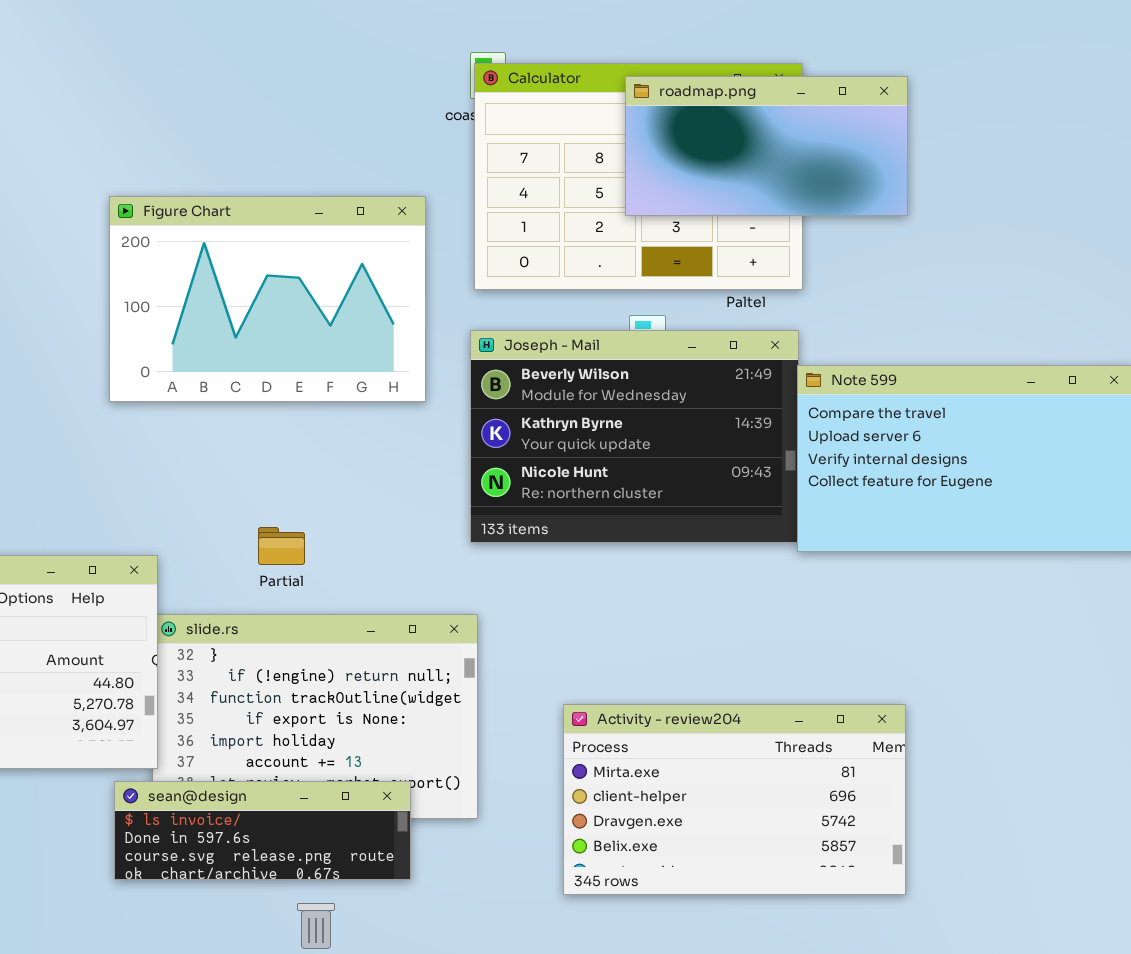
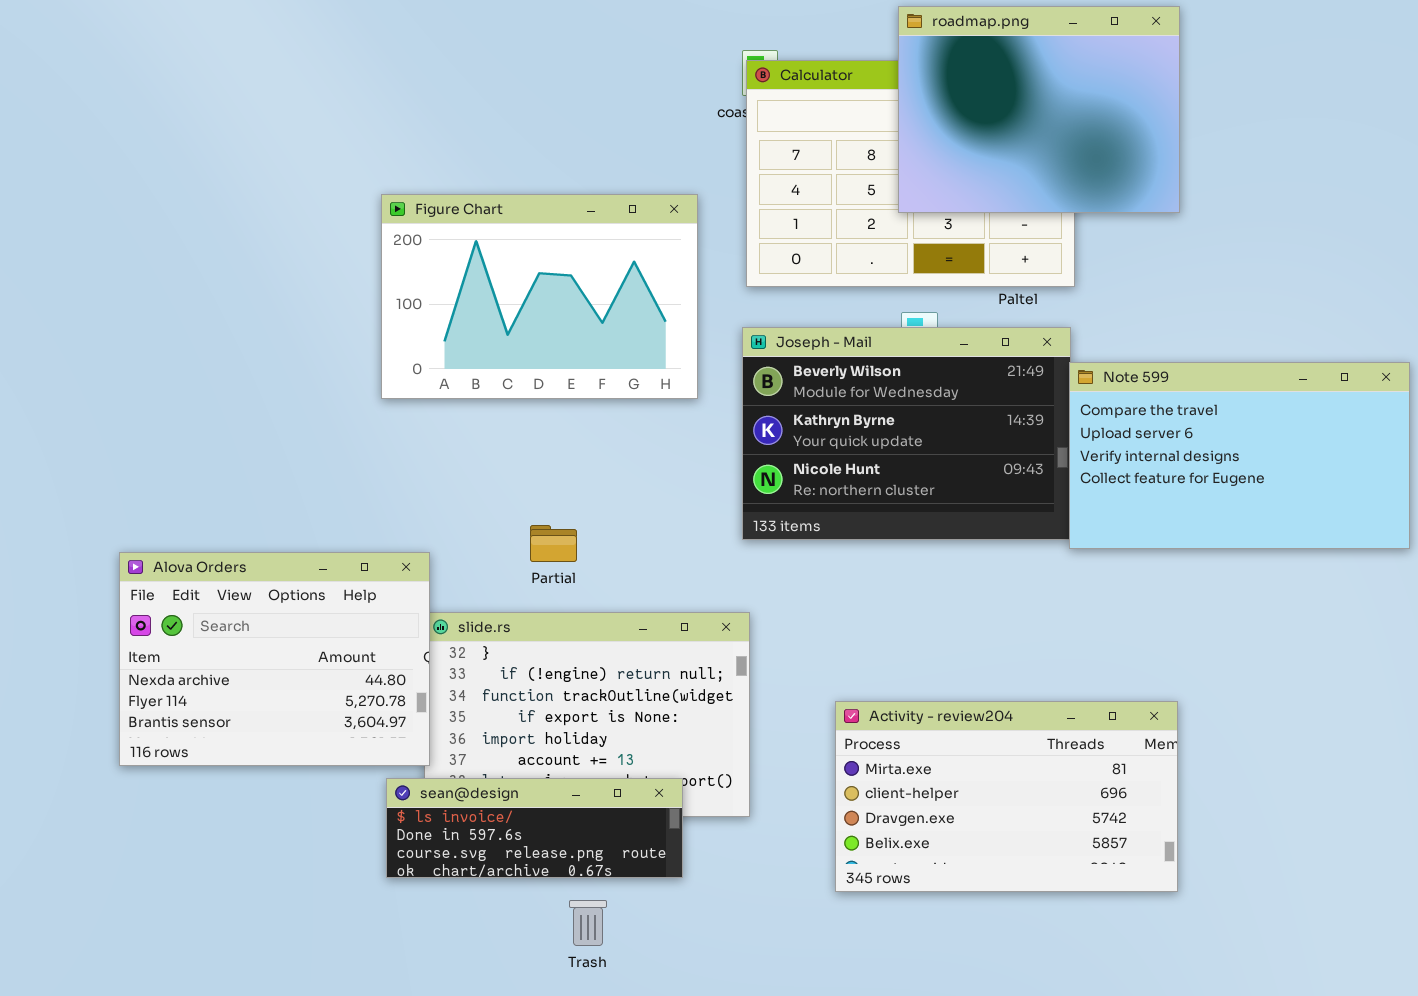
roadmap.png: [625,76,908,216] -> [898,6,1180,213], resized

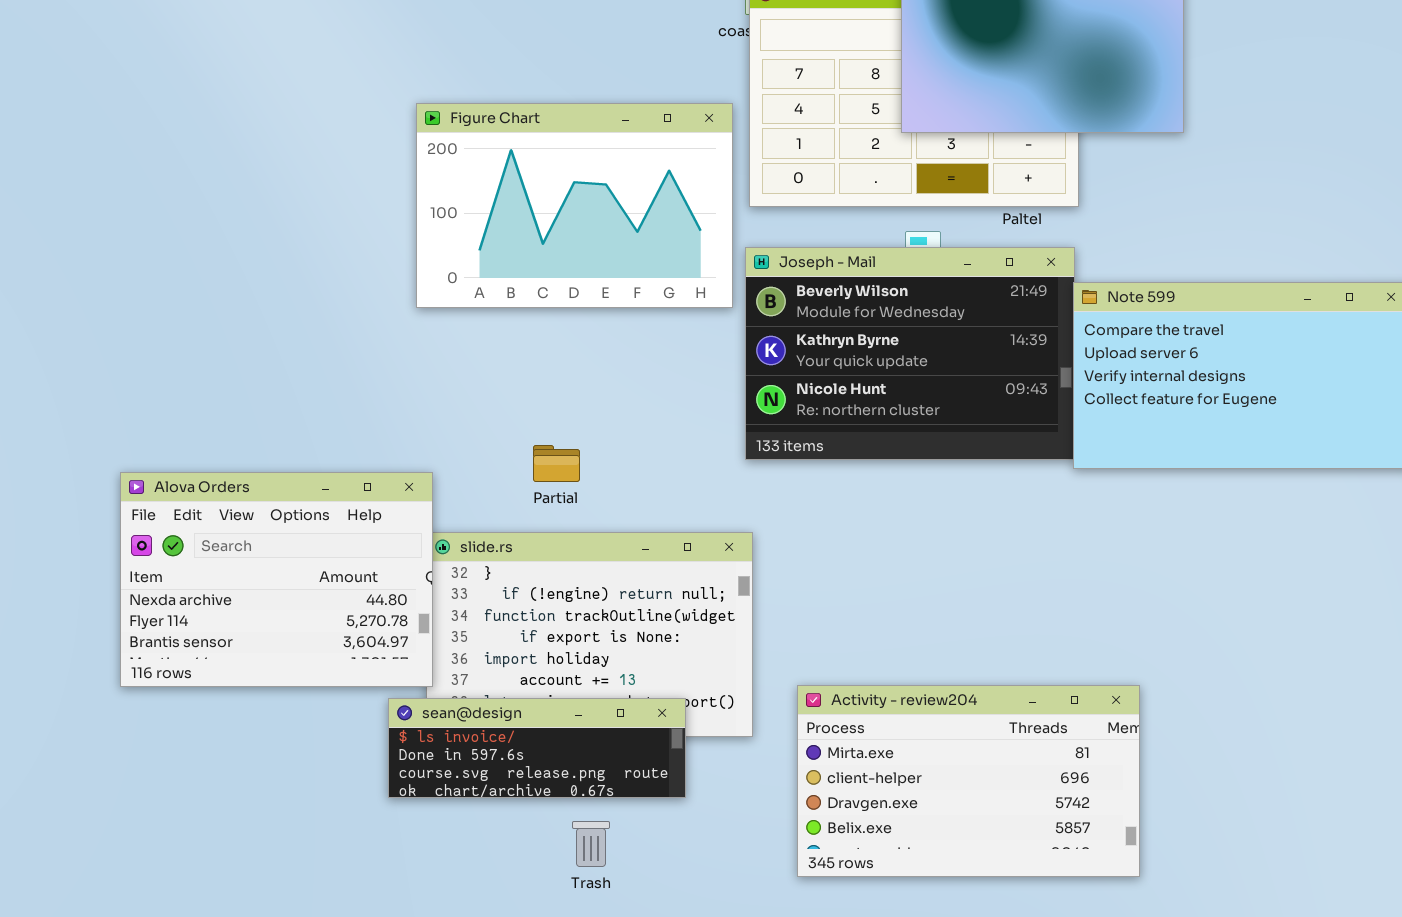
Figure Chart: [381,194,698,399] -> [416,103,733,308], moved
Activity - review204: [835,701,1178,892] -> [797,685,1140,877], moved

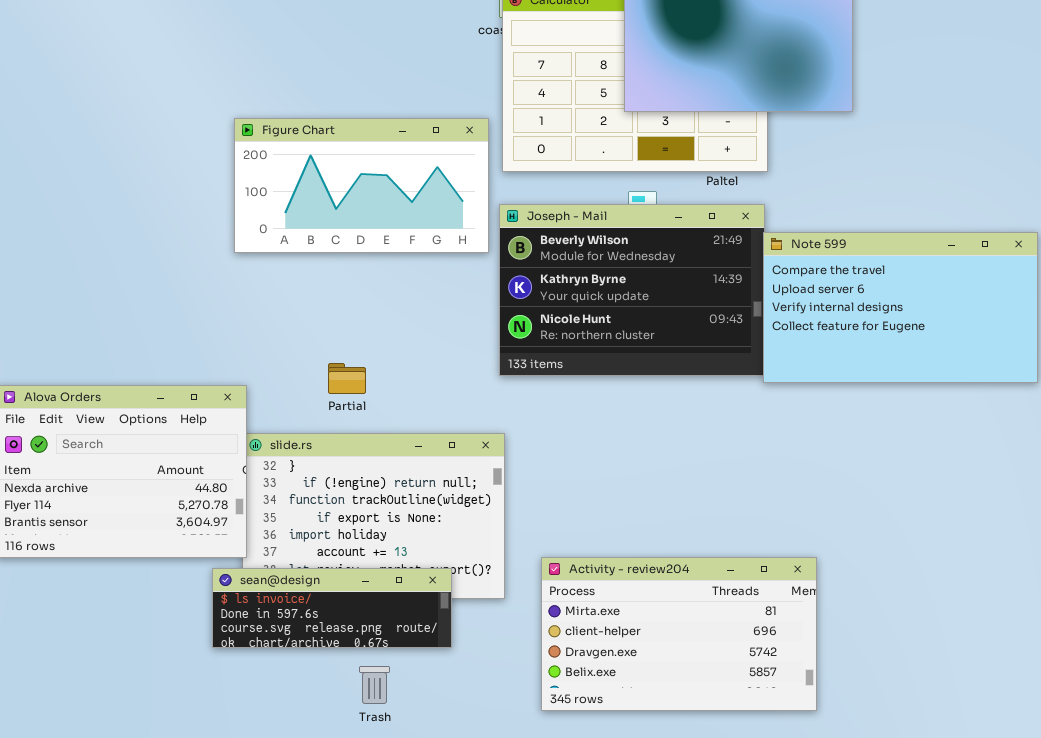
Figure Chart: [416,103,733,308] -> [234,118,489,253], resized

